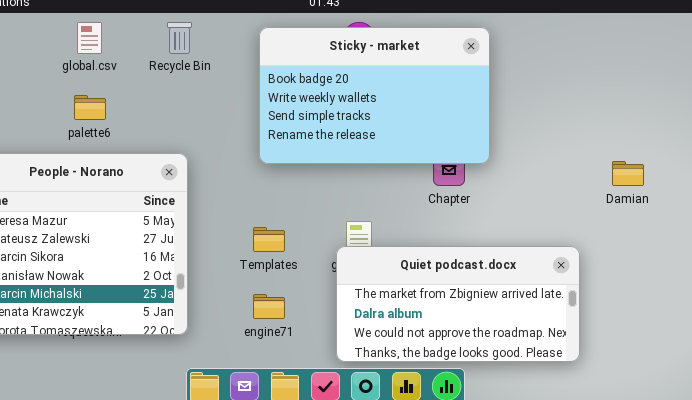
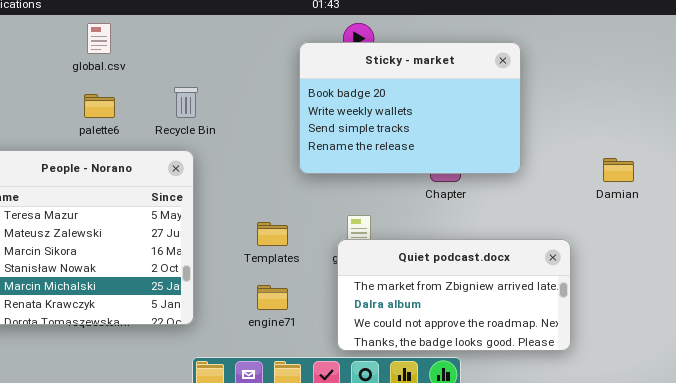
Recycle Bin: [167,22,192,54] -> [174,87,198,118], moved
Sticky - market: [259,27,490,164] -> [299,42,521,174], moved

